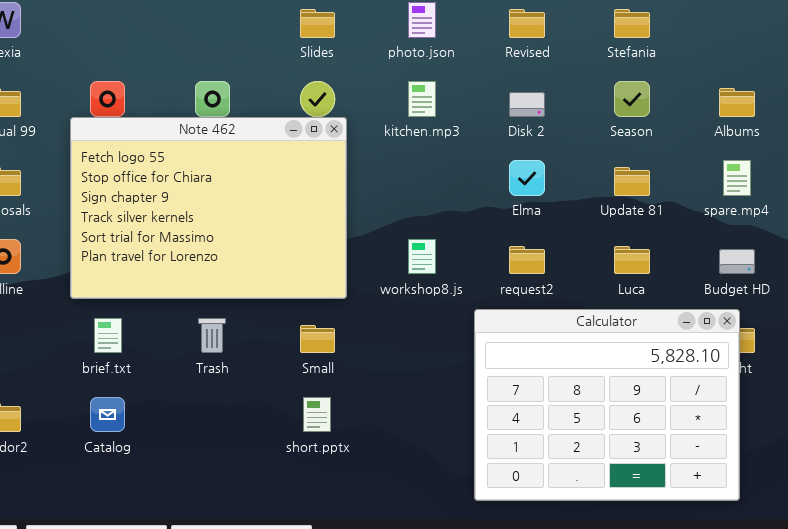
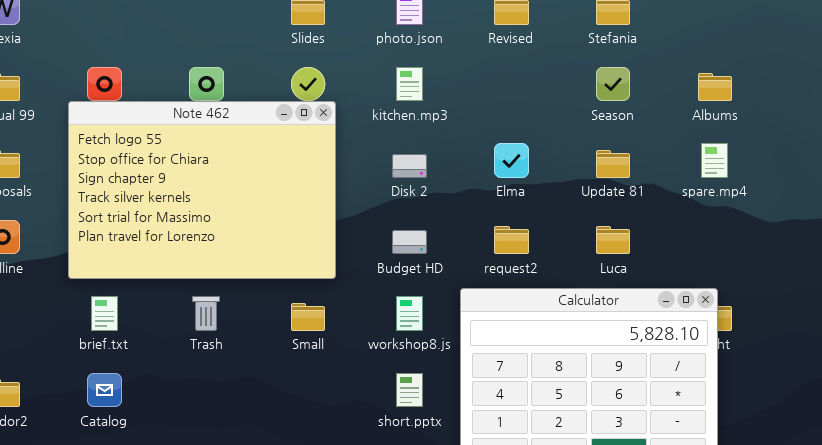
Disk 2: [509,92,545,117] -> [392,154,427,178], moved
workshop8.js: [408,239,436,274] -> [396,296,423,331], moved
Budget HD: [719,249,755,274] -> [392,230,427,254], moved
short.pptx: [303,397,331,432] -> [396,373,423,407], moved

